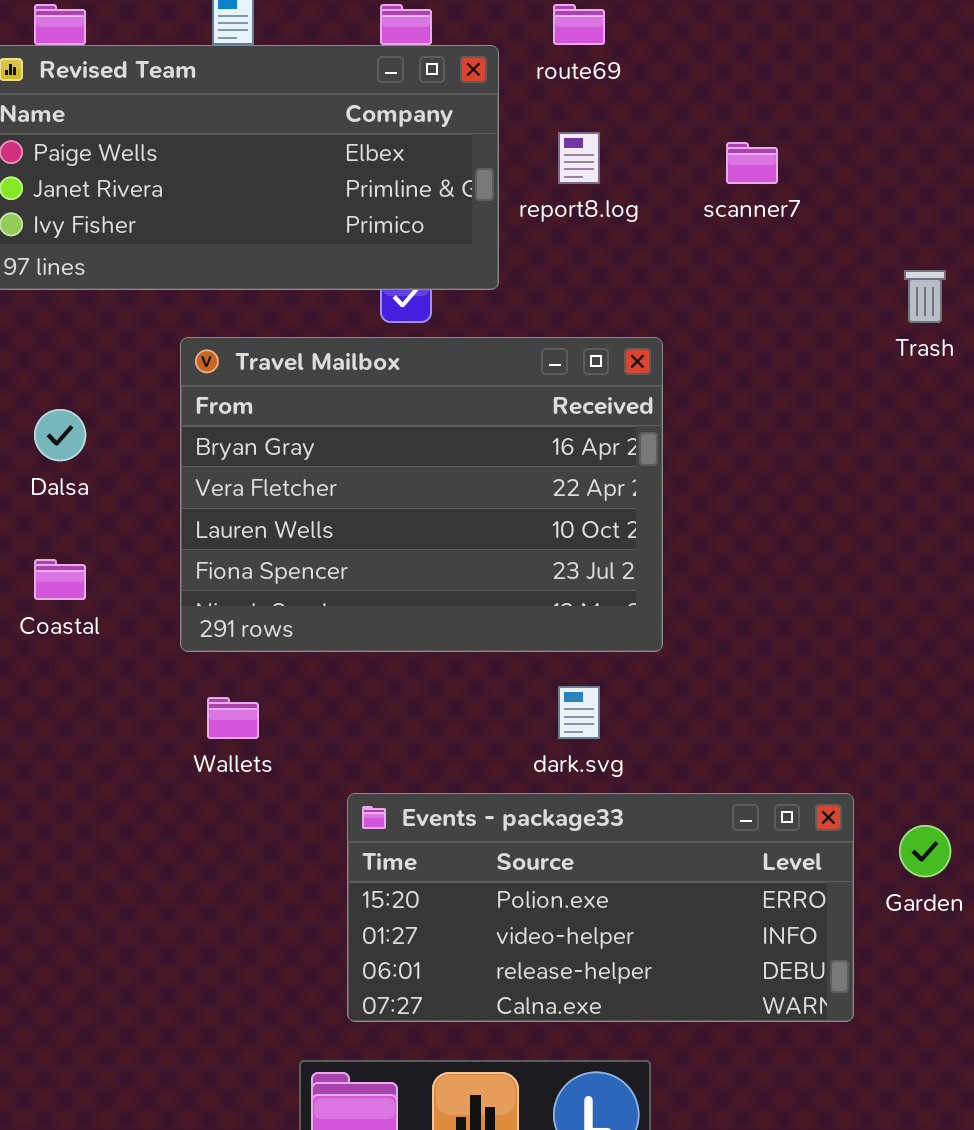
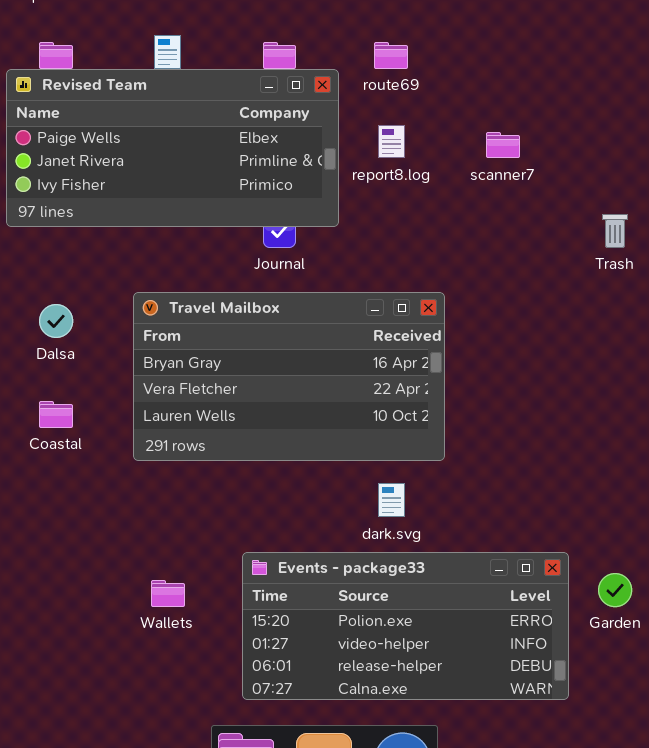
Travel Mailbox: [180,337,663,652] -> [133,292,445,461], resized
Wallets: [207,697,259,739] -> [151,580,185,607], moved

